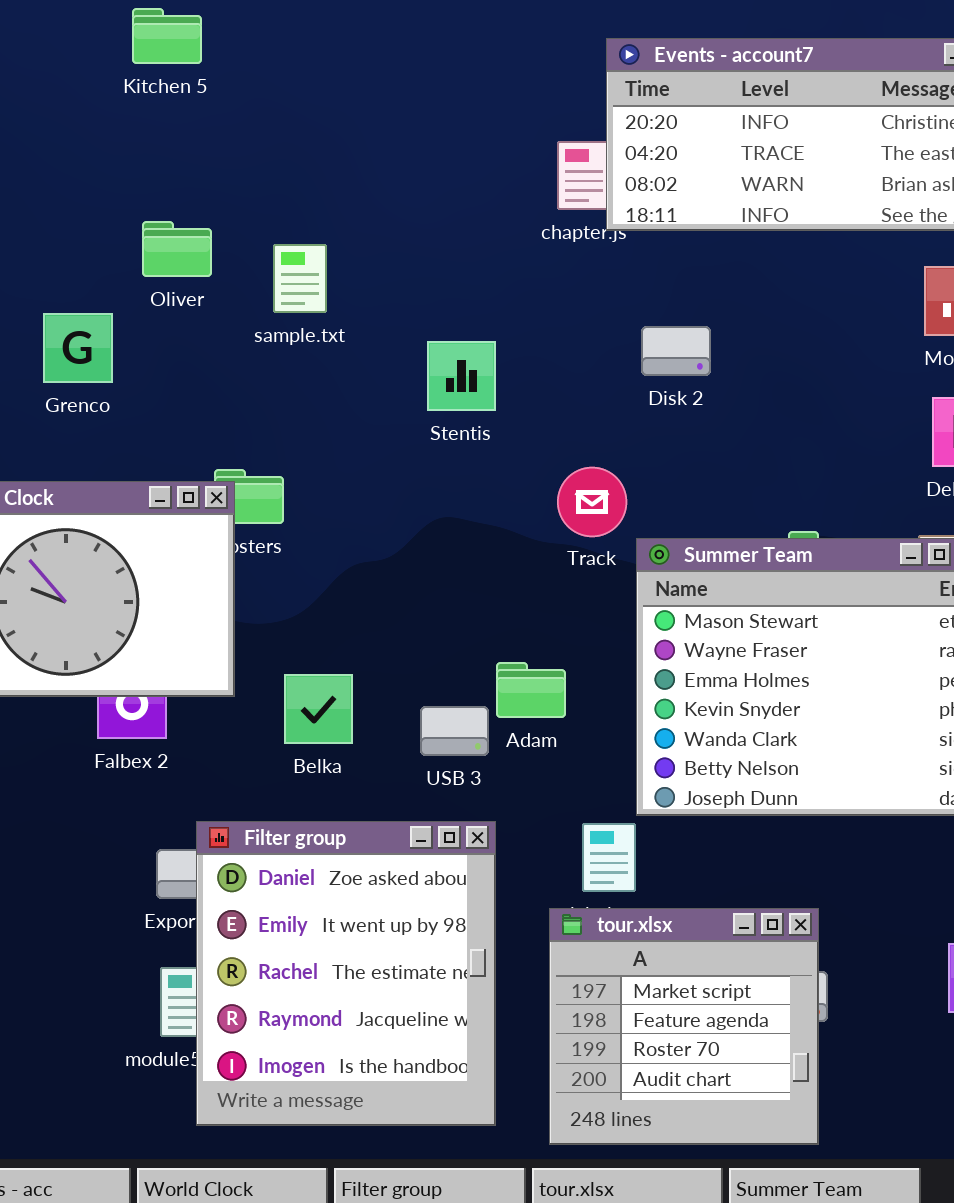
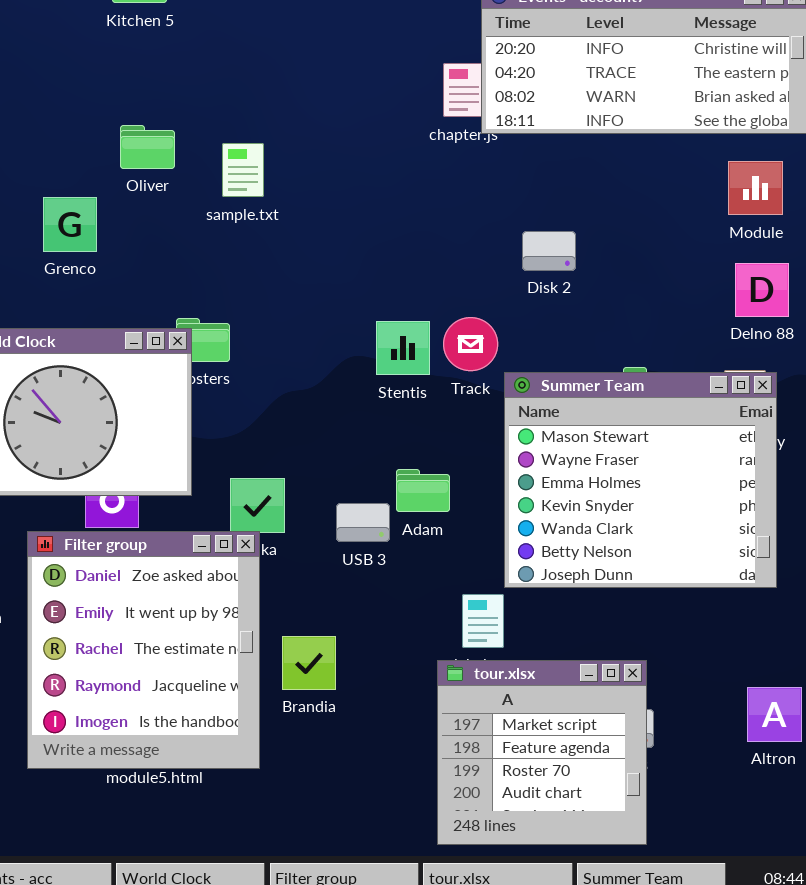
Disk 2: [641,326,711,376] -> [522,231,576,271], moved
Stentis: [427,341,496,411] -> [376,321,430,375], moved
Filter group: [196,821,496,1126] -> [27,531,260,769], moved

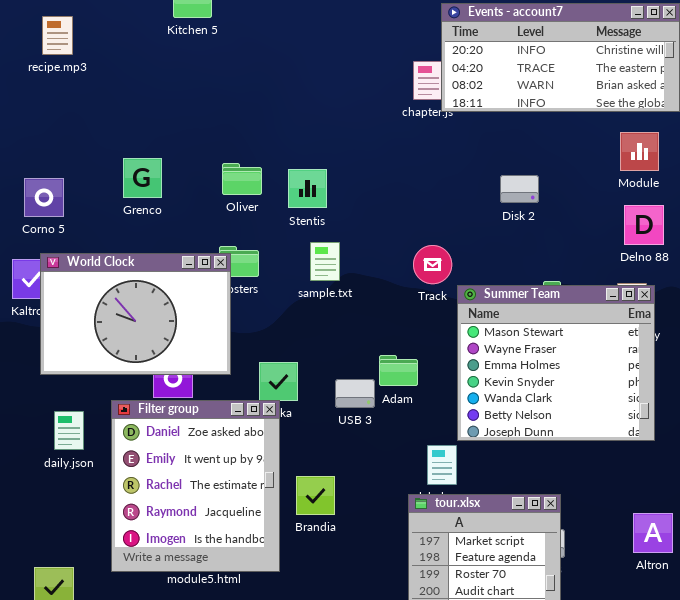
Oliver: [120,125,175,169] -> [222,163,262,195], moved
sample.txt: [222,143,264,197] -> [310,242,340,281], moved
Disk 2: [522,231,576,271] -> [500,175,539,203], moved
Stentis: [376,321,430,375] -> [288,169,327,208], moved

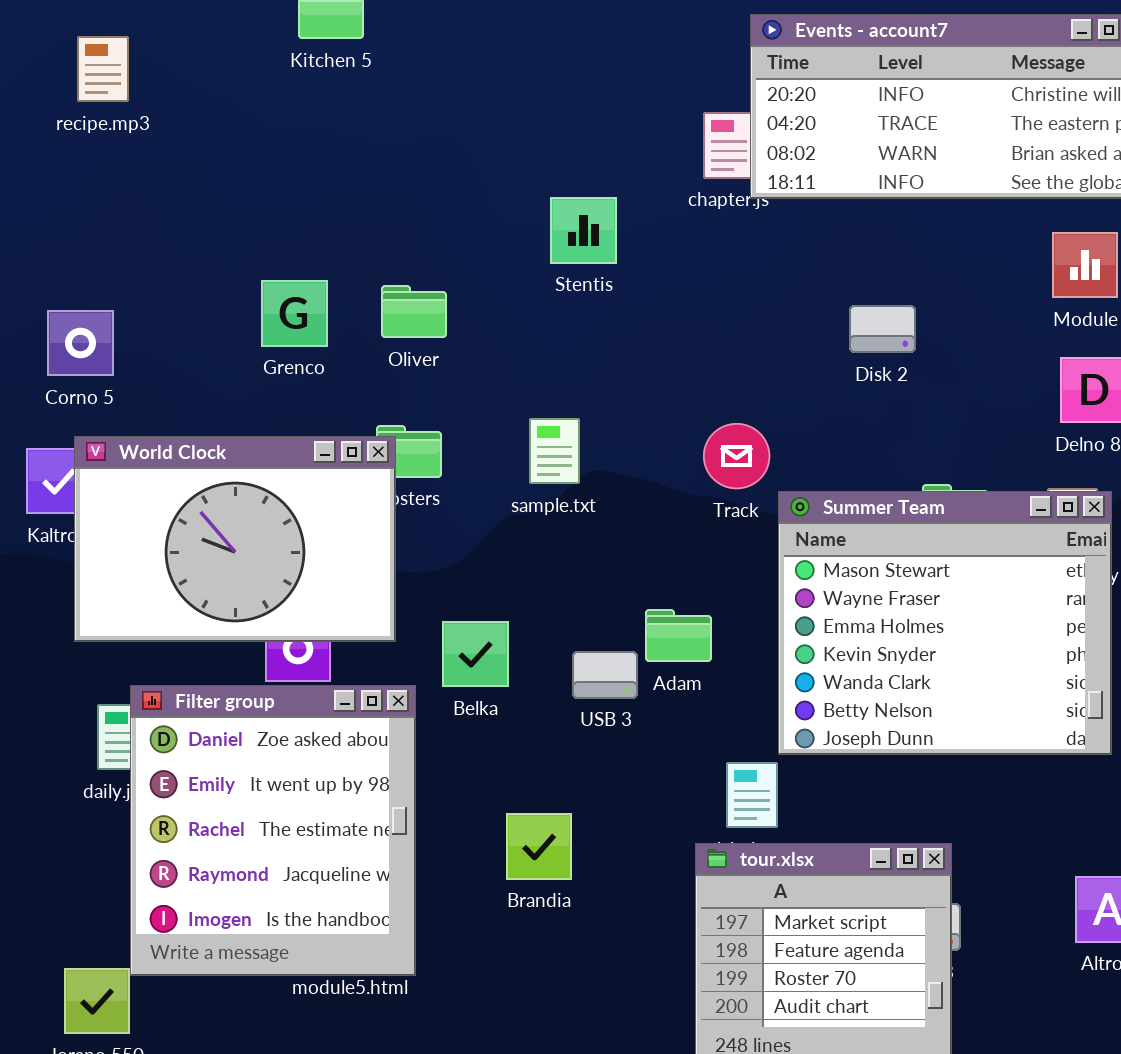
Grenco: [123,158,162,198] -> [261,280,328,347], moved
Stentis: [288,169,327,208] -> [550,197,617,264], moved
Filter group: [111,400,280,572] -> [130,685,416,976], moved

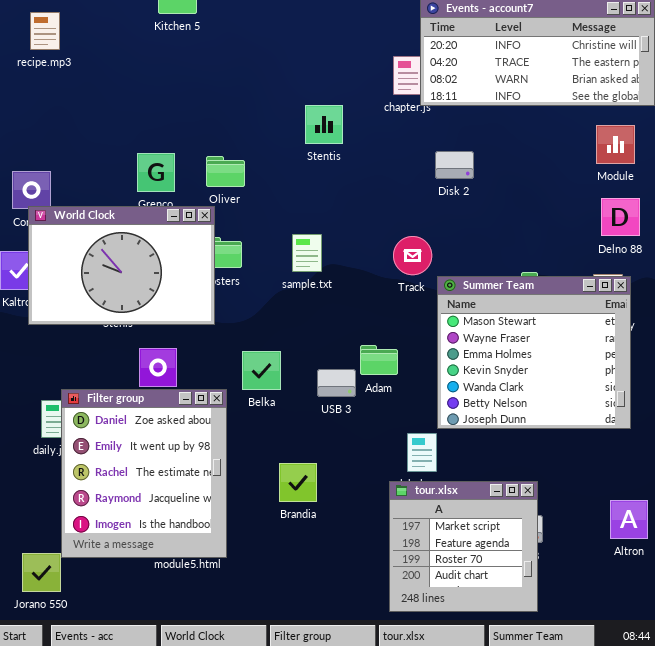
Disk 2: [849,305,916,353] -> [435,151,474,179], moved
World Clock: [74,436,396,642] -> [28,206,215,325], moved

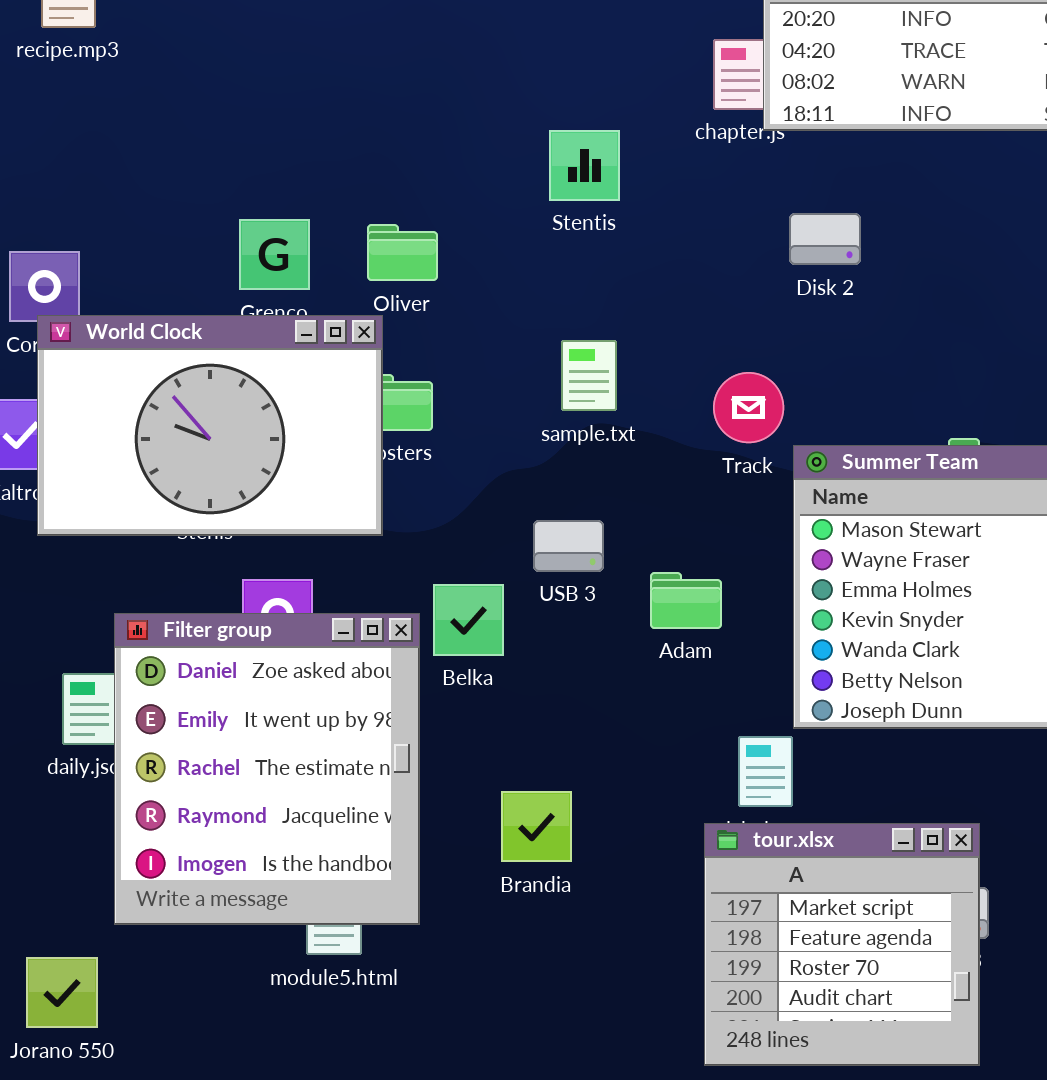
sample.txt: [292,234,322,272] -> [561,340,617,411], moved
USB 3: [317,369,356,397] -> [533,520,604,572], moved
Filter group: [61,389,227,558] -> [114,613,420,925], moved

